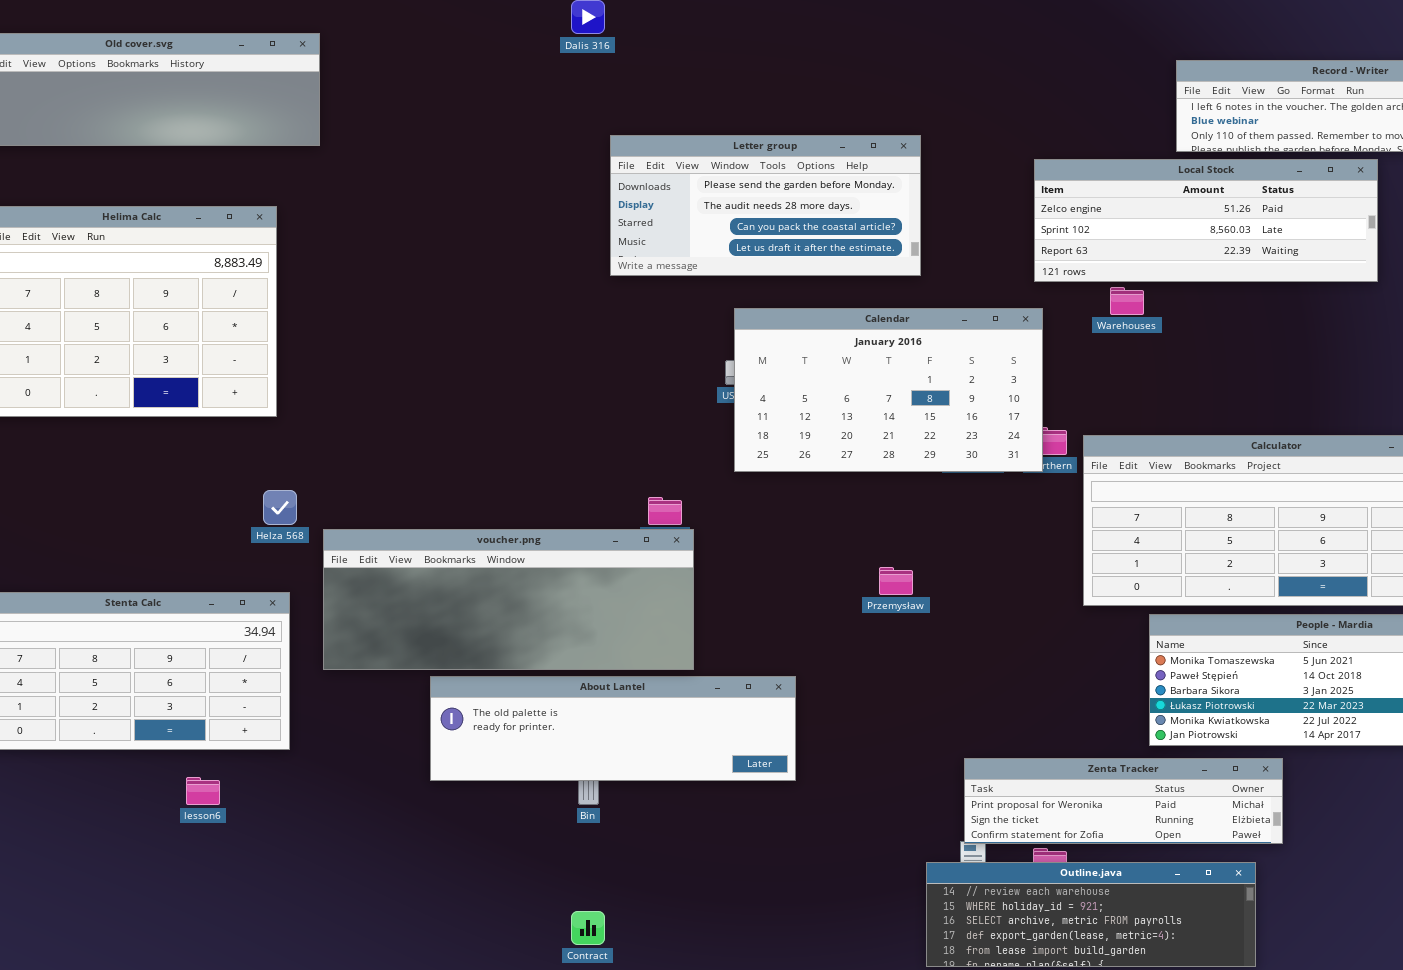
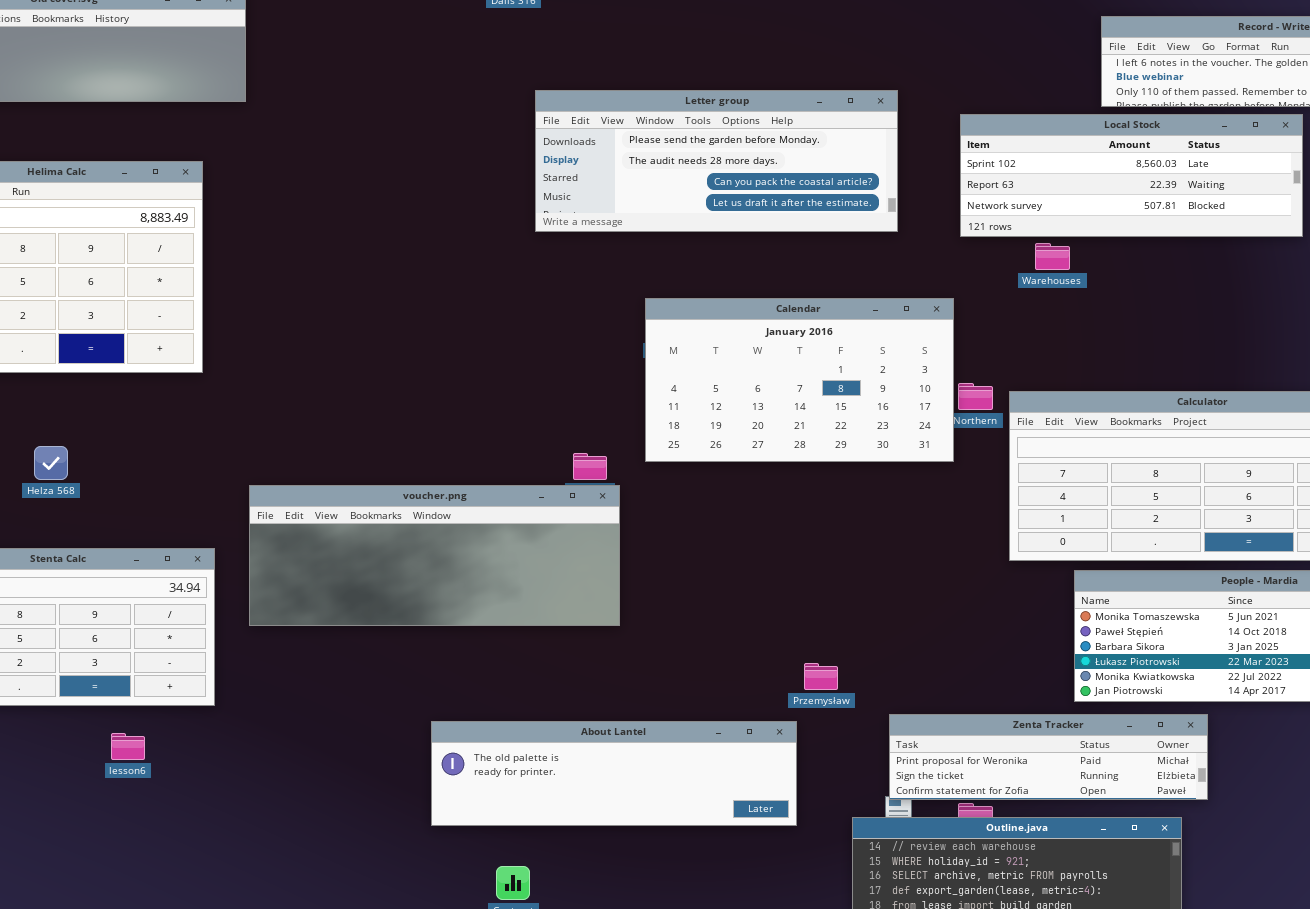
Letter group: [610,135,921,276] -> [535,90,898,232], resized
Local Stock: [1034,159,1378,282] -> [960,114,1303,237], scrolled down 1 row
Calendar: [734,308,1043,472] -> [645,298,954,462], moved
Helza 568: [263,490,297,525] -> [34,446,68,480], moved
Przemysław: [879,567,913,595] -> [804,663,838,690], moved
About Lantel: [430,676,796,781] -> [431,721,797,826], moved

